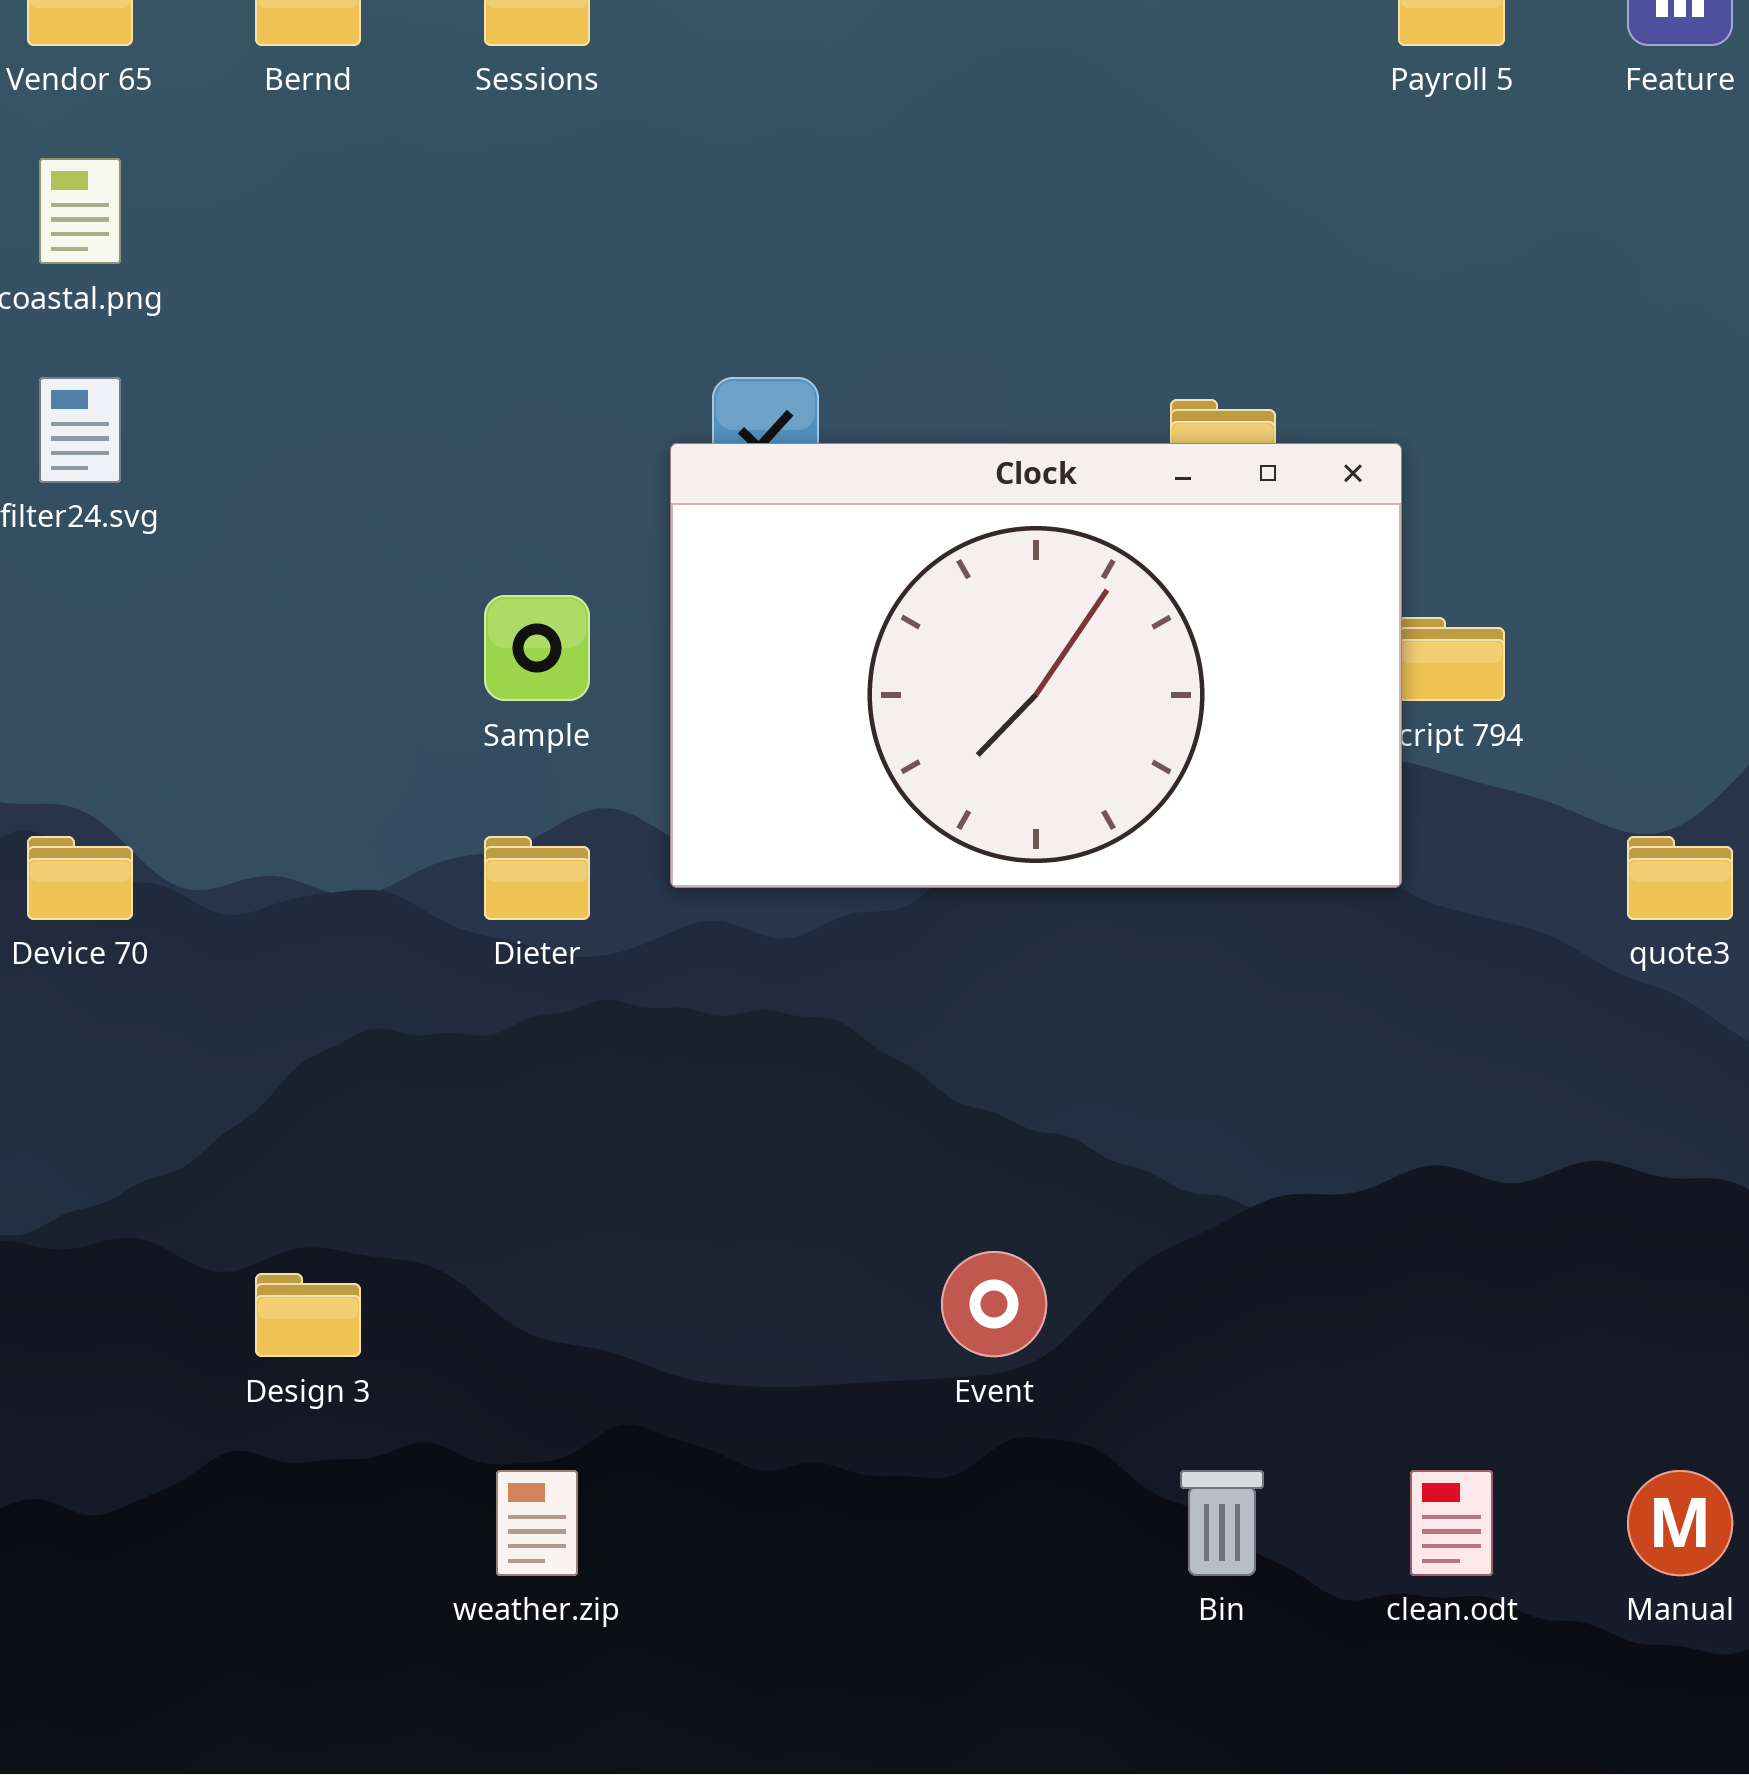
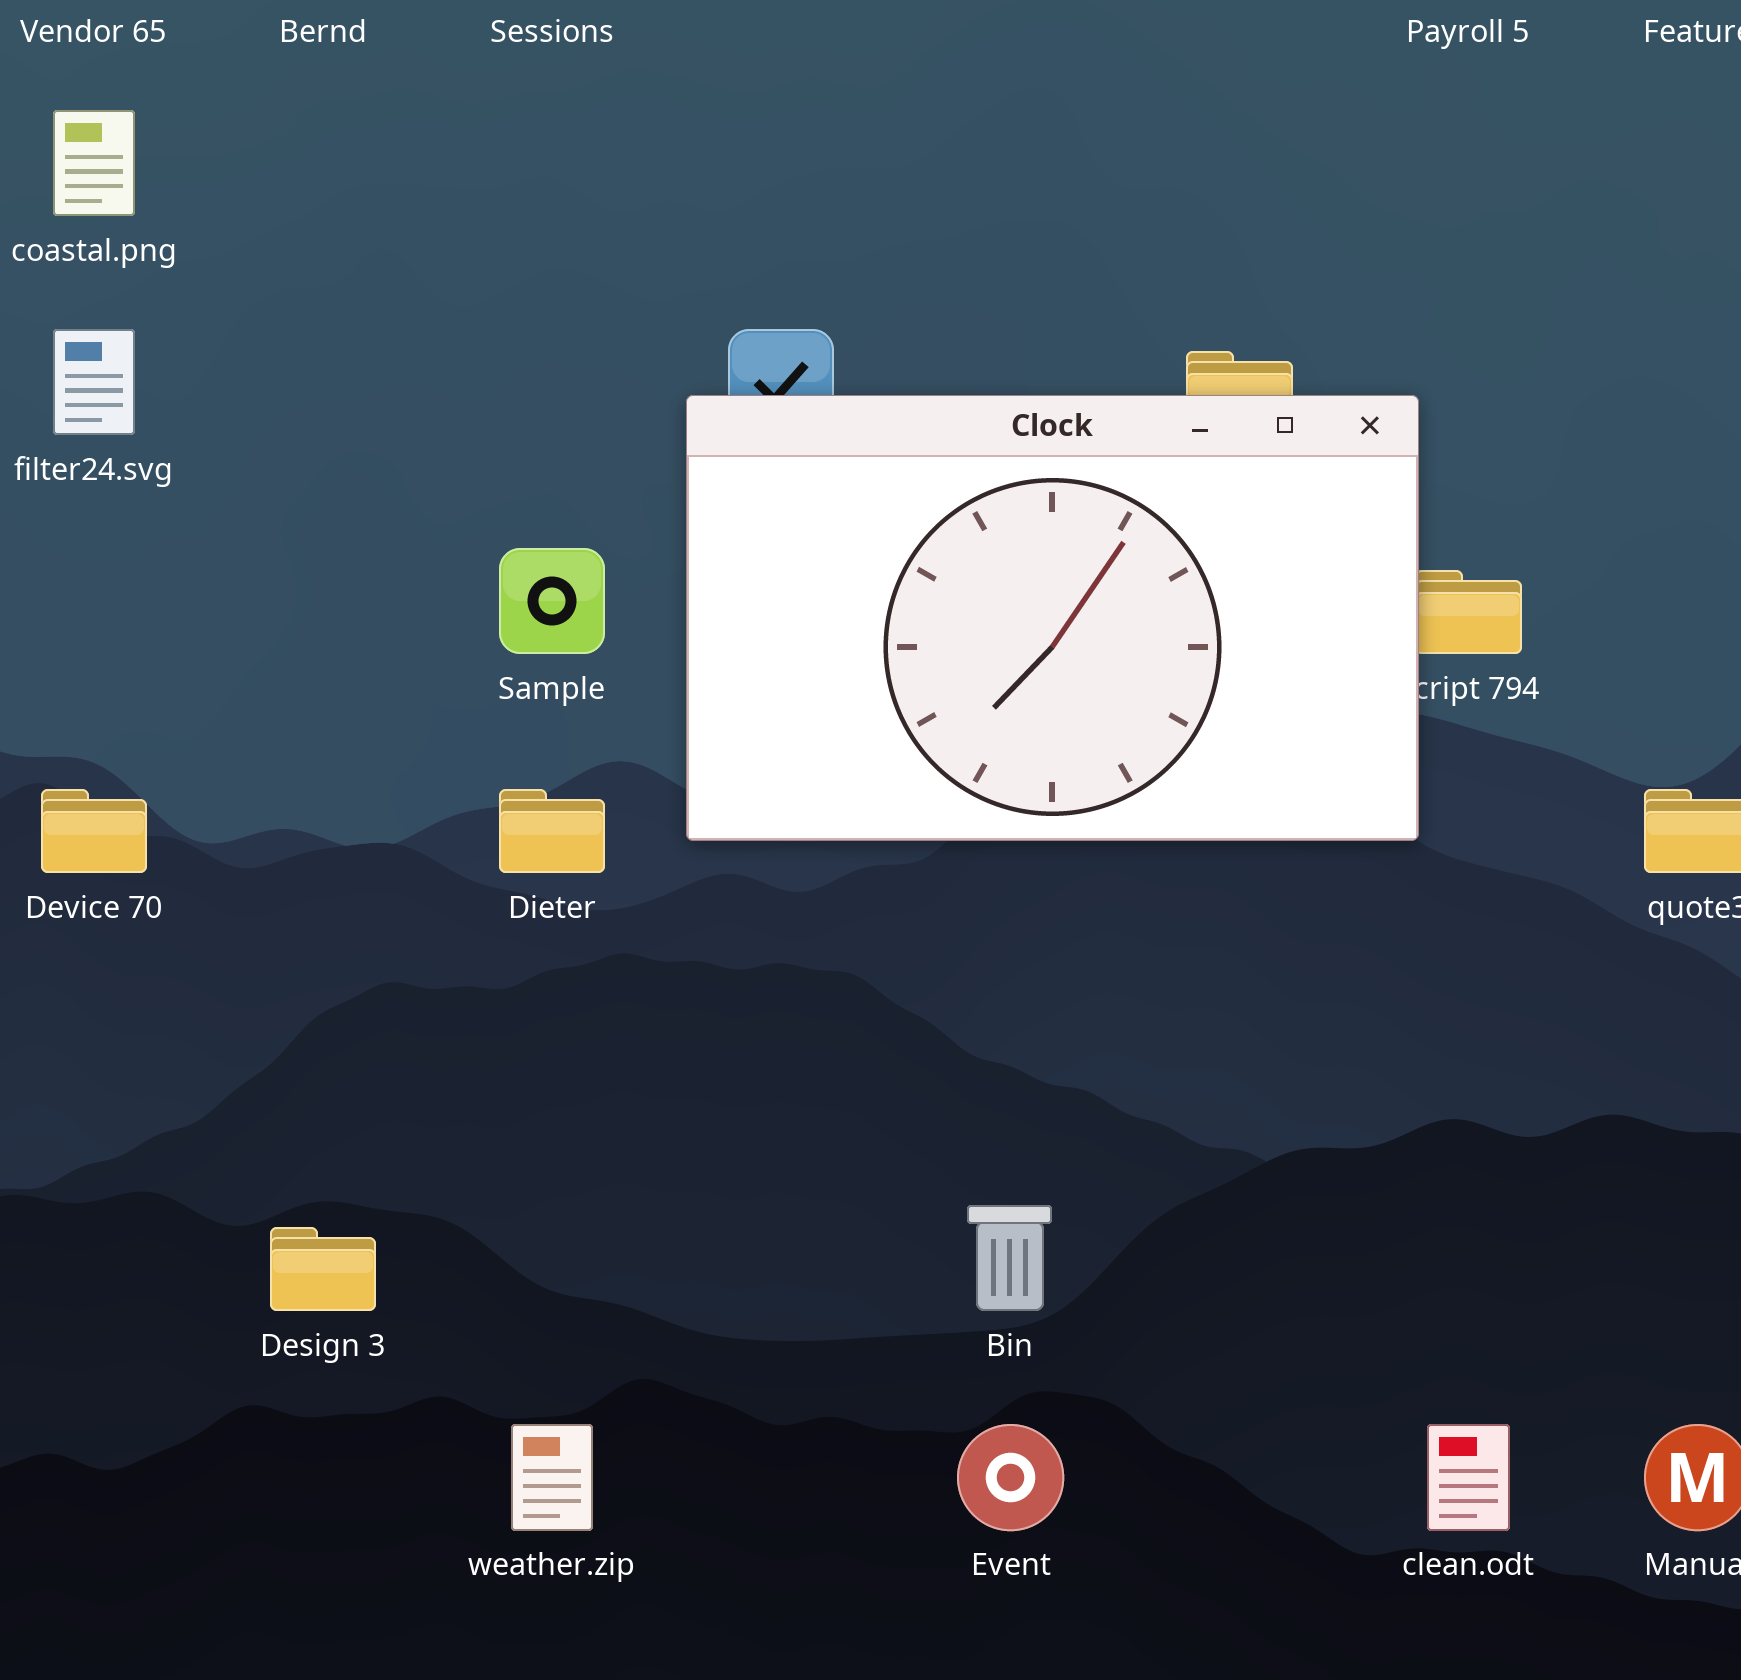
Event: [941,1251,1047,1357] -> [957,1424,1064,1531], moved
Bin: [1180,1470,1264,1576] -> [967,1205,1052,1311], moved

